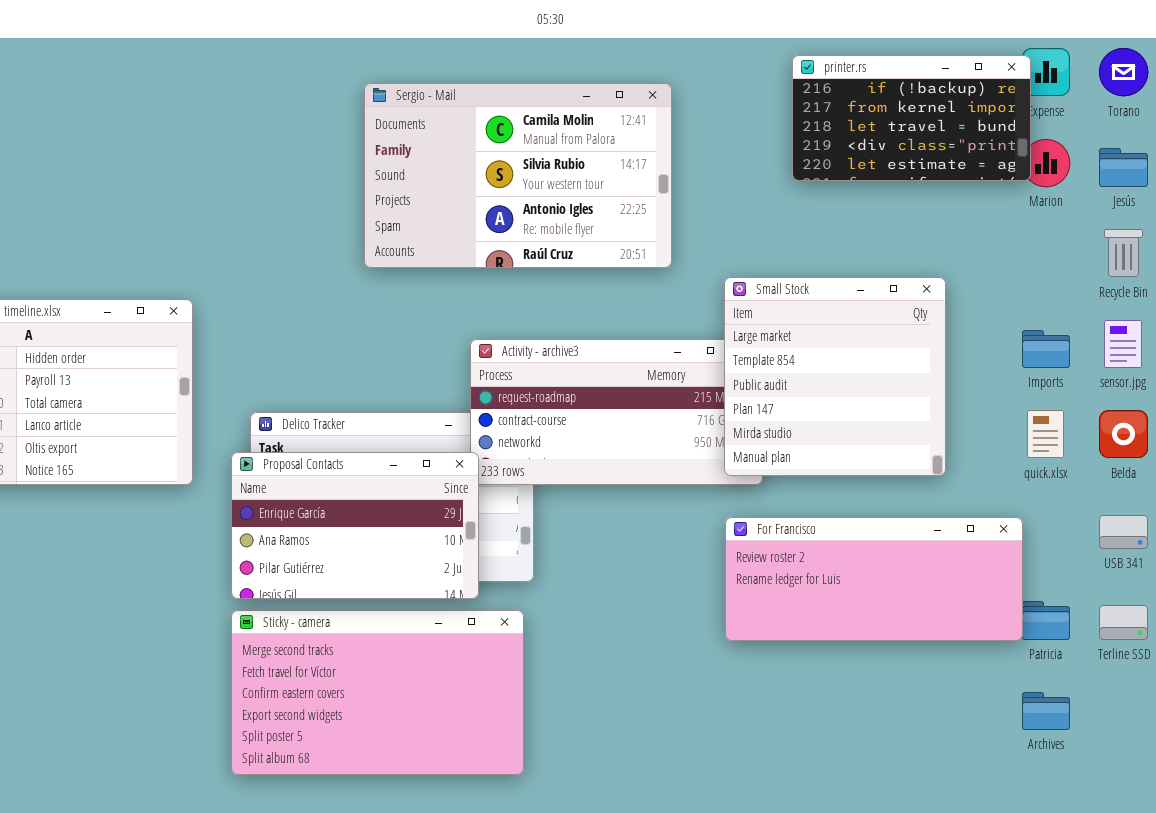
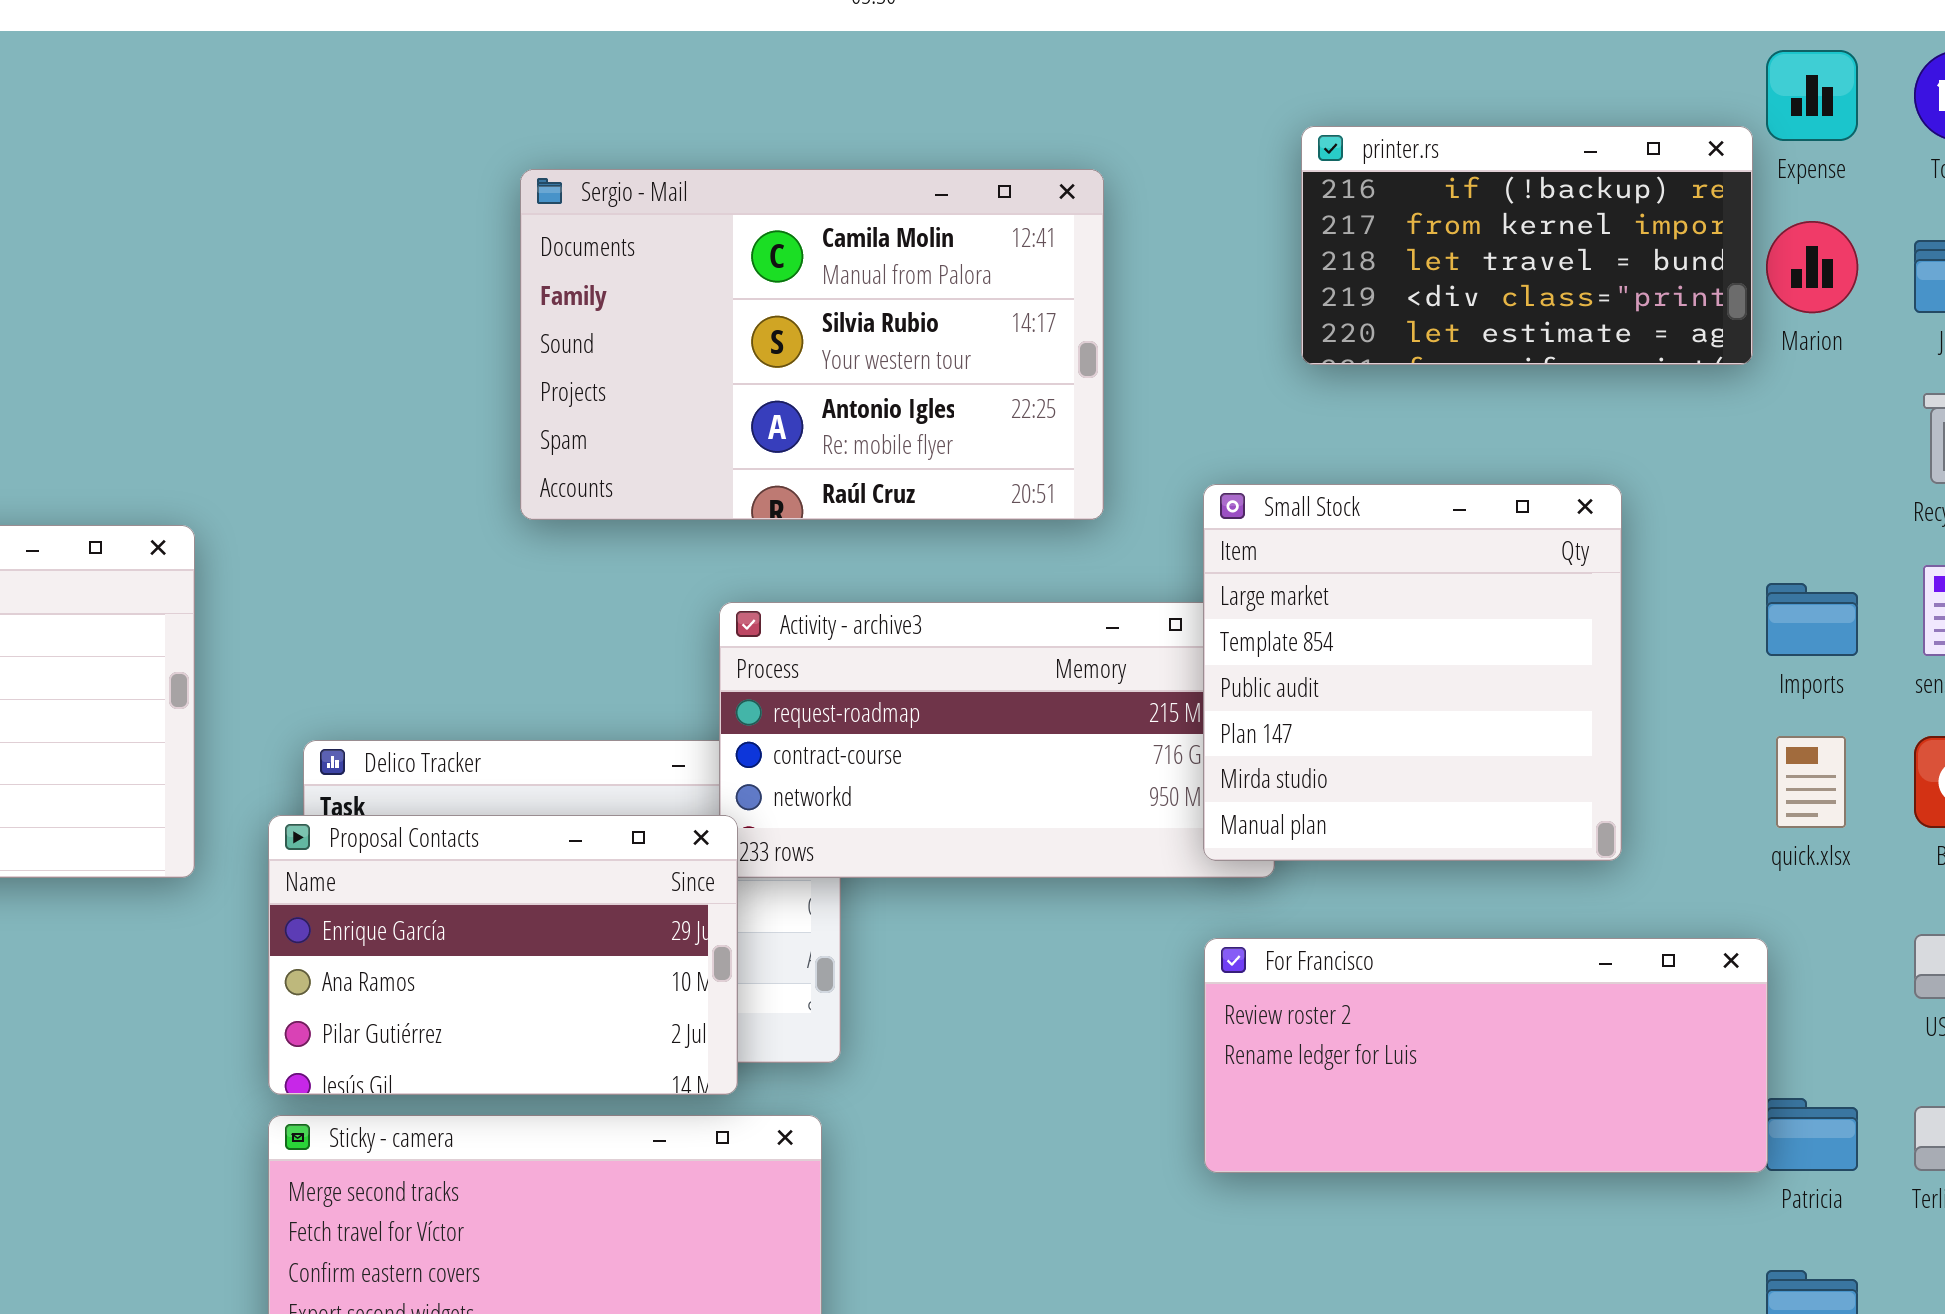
printer.rs: [792,55,1031,181] -> [1301,126,1753,365], moved
Sergio - Mail: [364,83,672,268] -> [520,169,1104,520], moved

